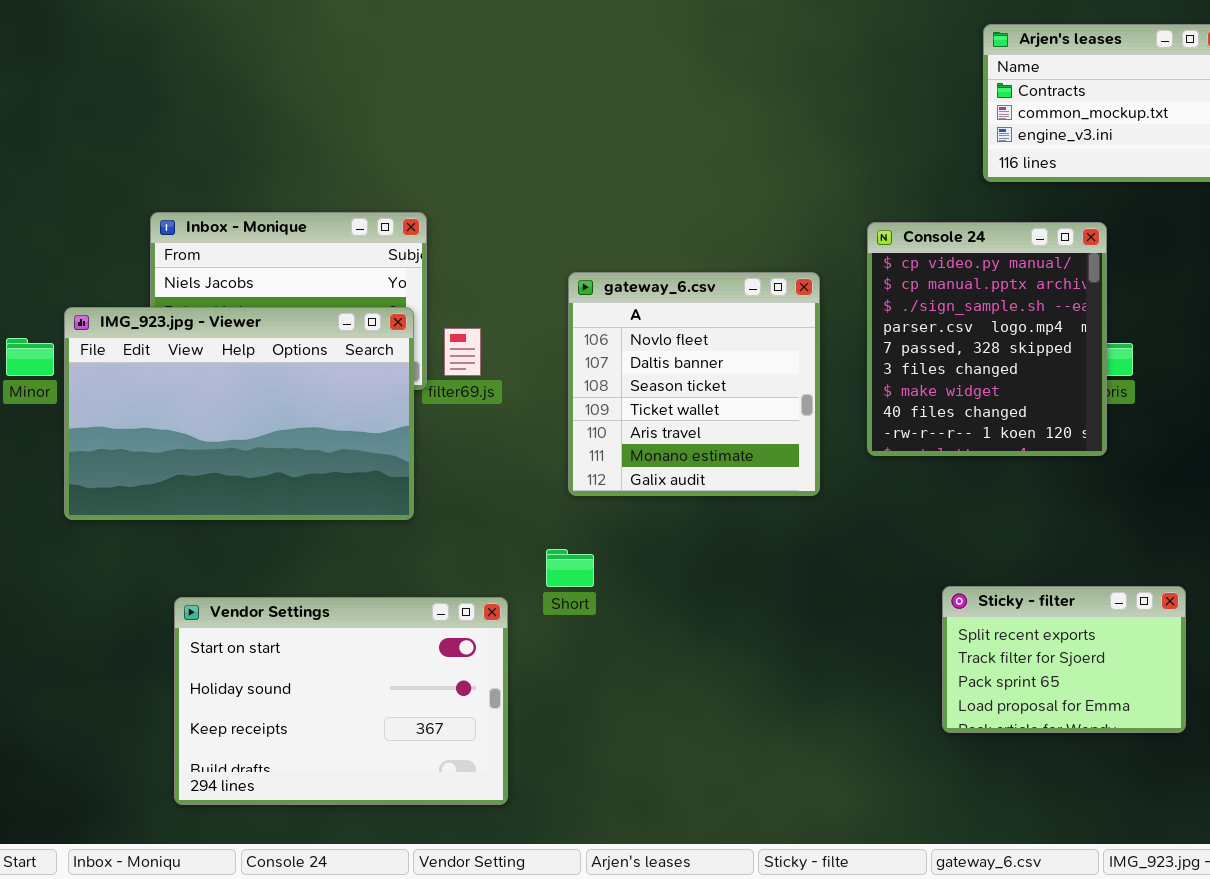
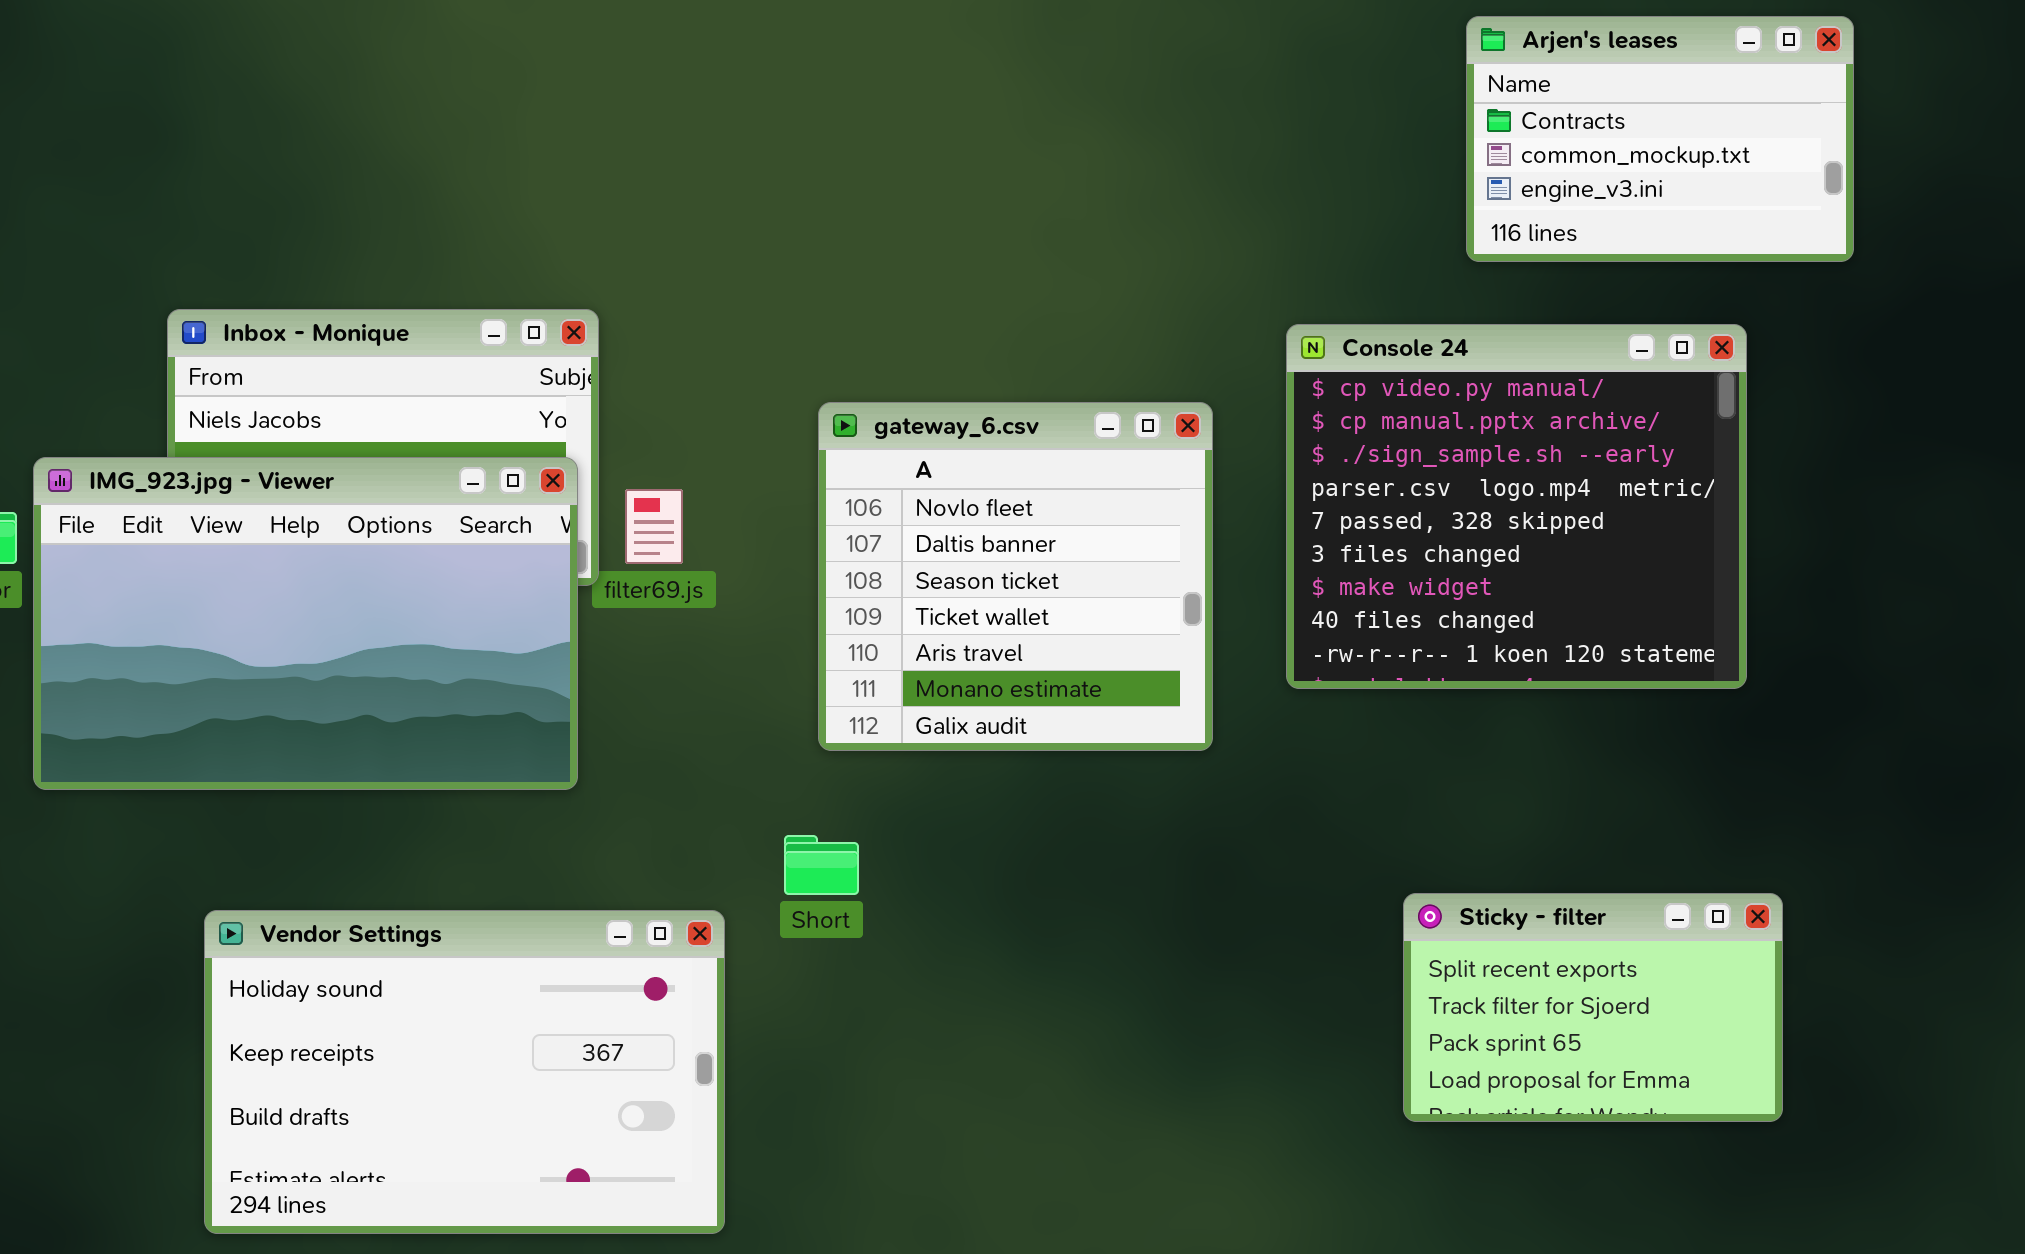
Console 24: [867,222,1107,456] -> [1286,324,1747,689], resized
Vendor Settings: [174,597,508,805] -> [204,910,725,1234], scrolled down 1 row

